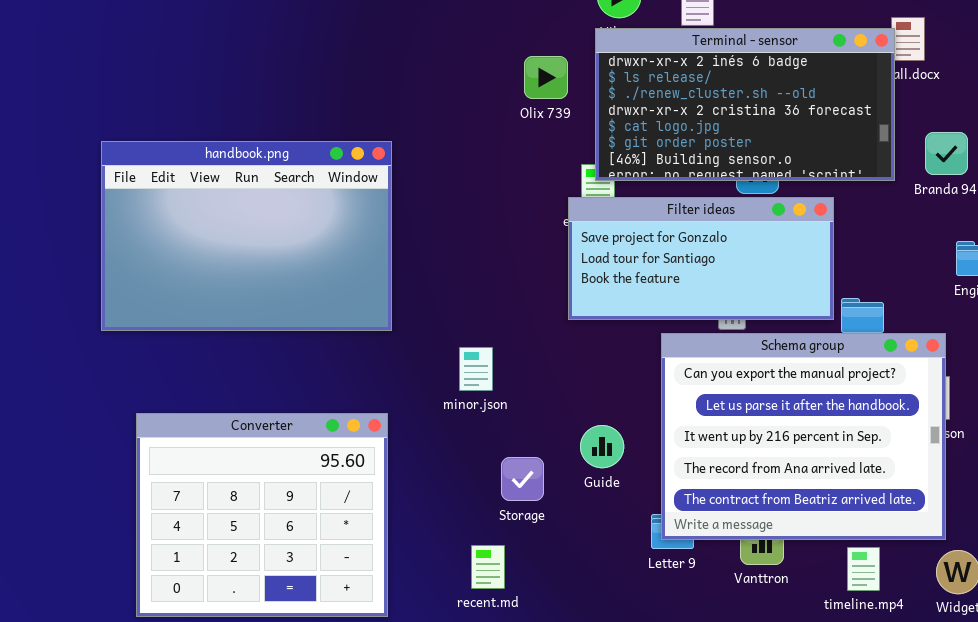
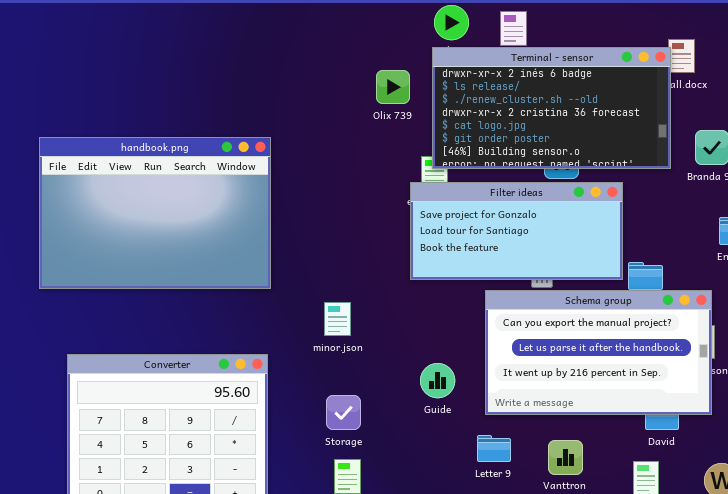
Schema group: [661,333,946,540] -> [485,290,712,415], resized
Storage: [501,457,544,501] -> [326,395,361,430], moved

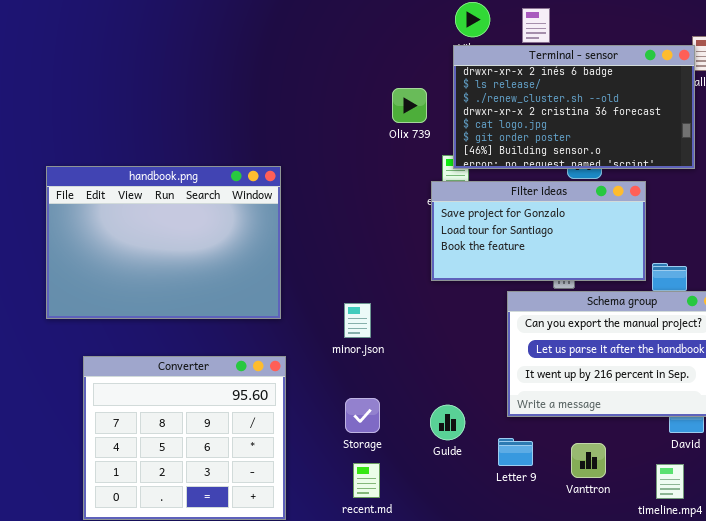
Olix 739: [376,70,410,104] -> [392,88,427,123], moved
handbook.png: [39,137,271,289] -> [46,166,281,319], moved
Guide: [420,363,455,398] -> [430,405,465,440], moved

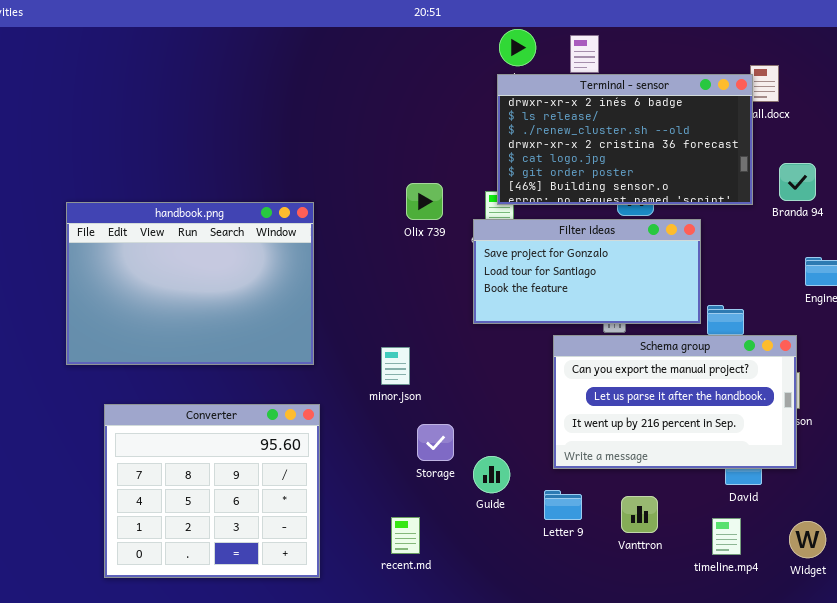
Olix 739: [392,88,427,123] -> [406,183,443,220], moved
Storage: [345,398,380,433] -> [417,424,454,461], moved

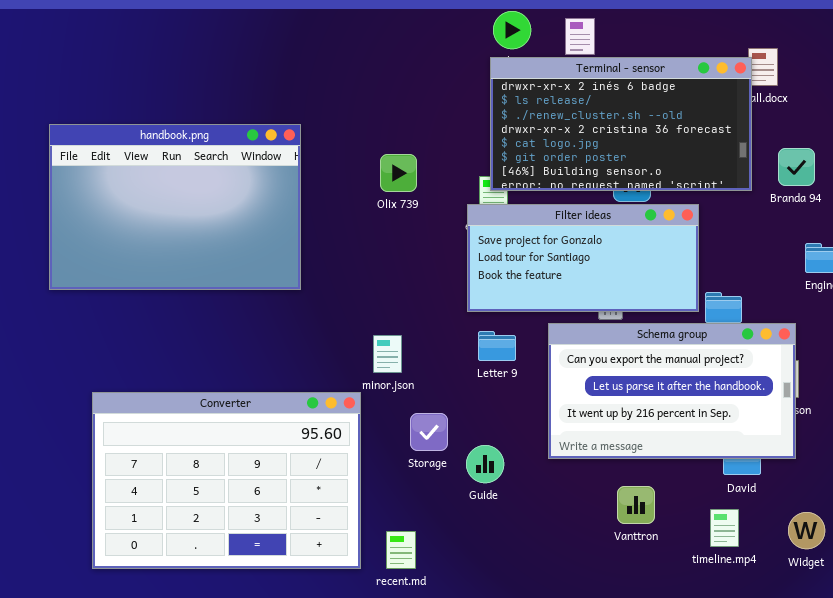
Olix 739: [406,183,443,220] -> [380,154,417,192], moved
handbook.png: [66,202,314,365] -> [49,124,301,290], moved
Converter: [104,404,320,578] -> [92,392,361,569], resized
Letter 9: [544,490,582,520] -> [478,331,516,361], moved
recent.md: [391,517,420,554] -> [386,531,416,569], moved

